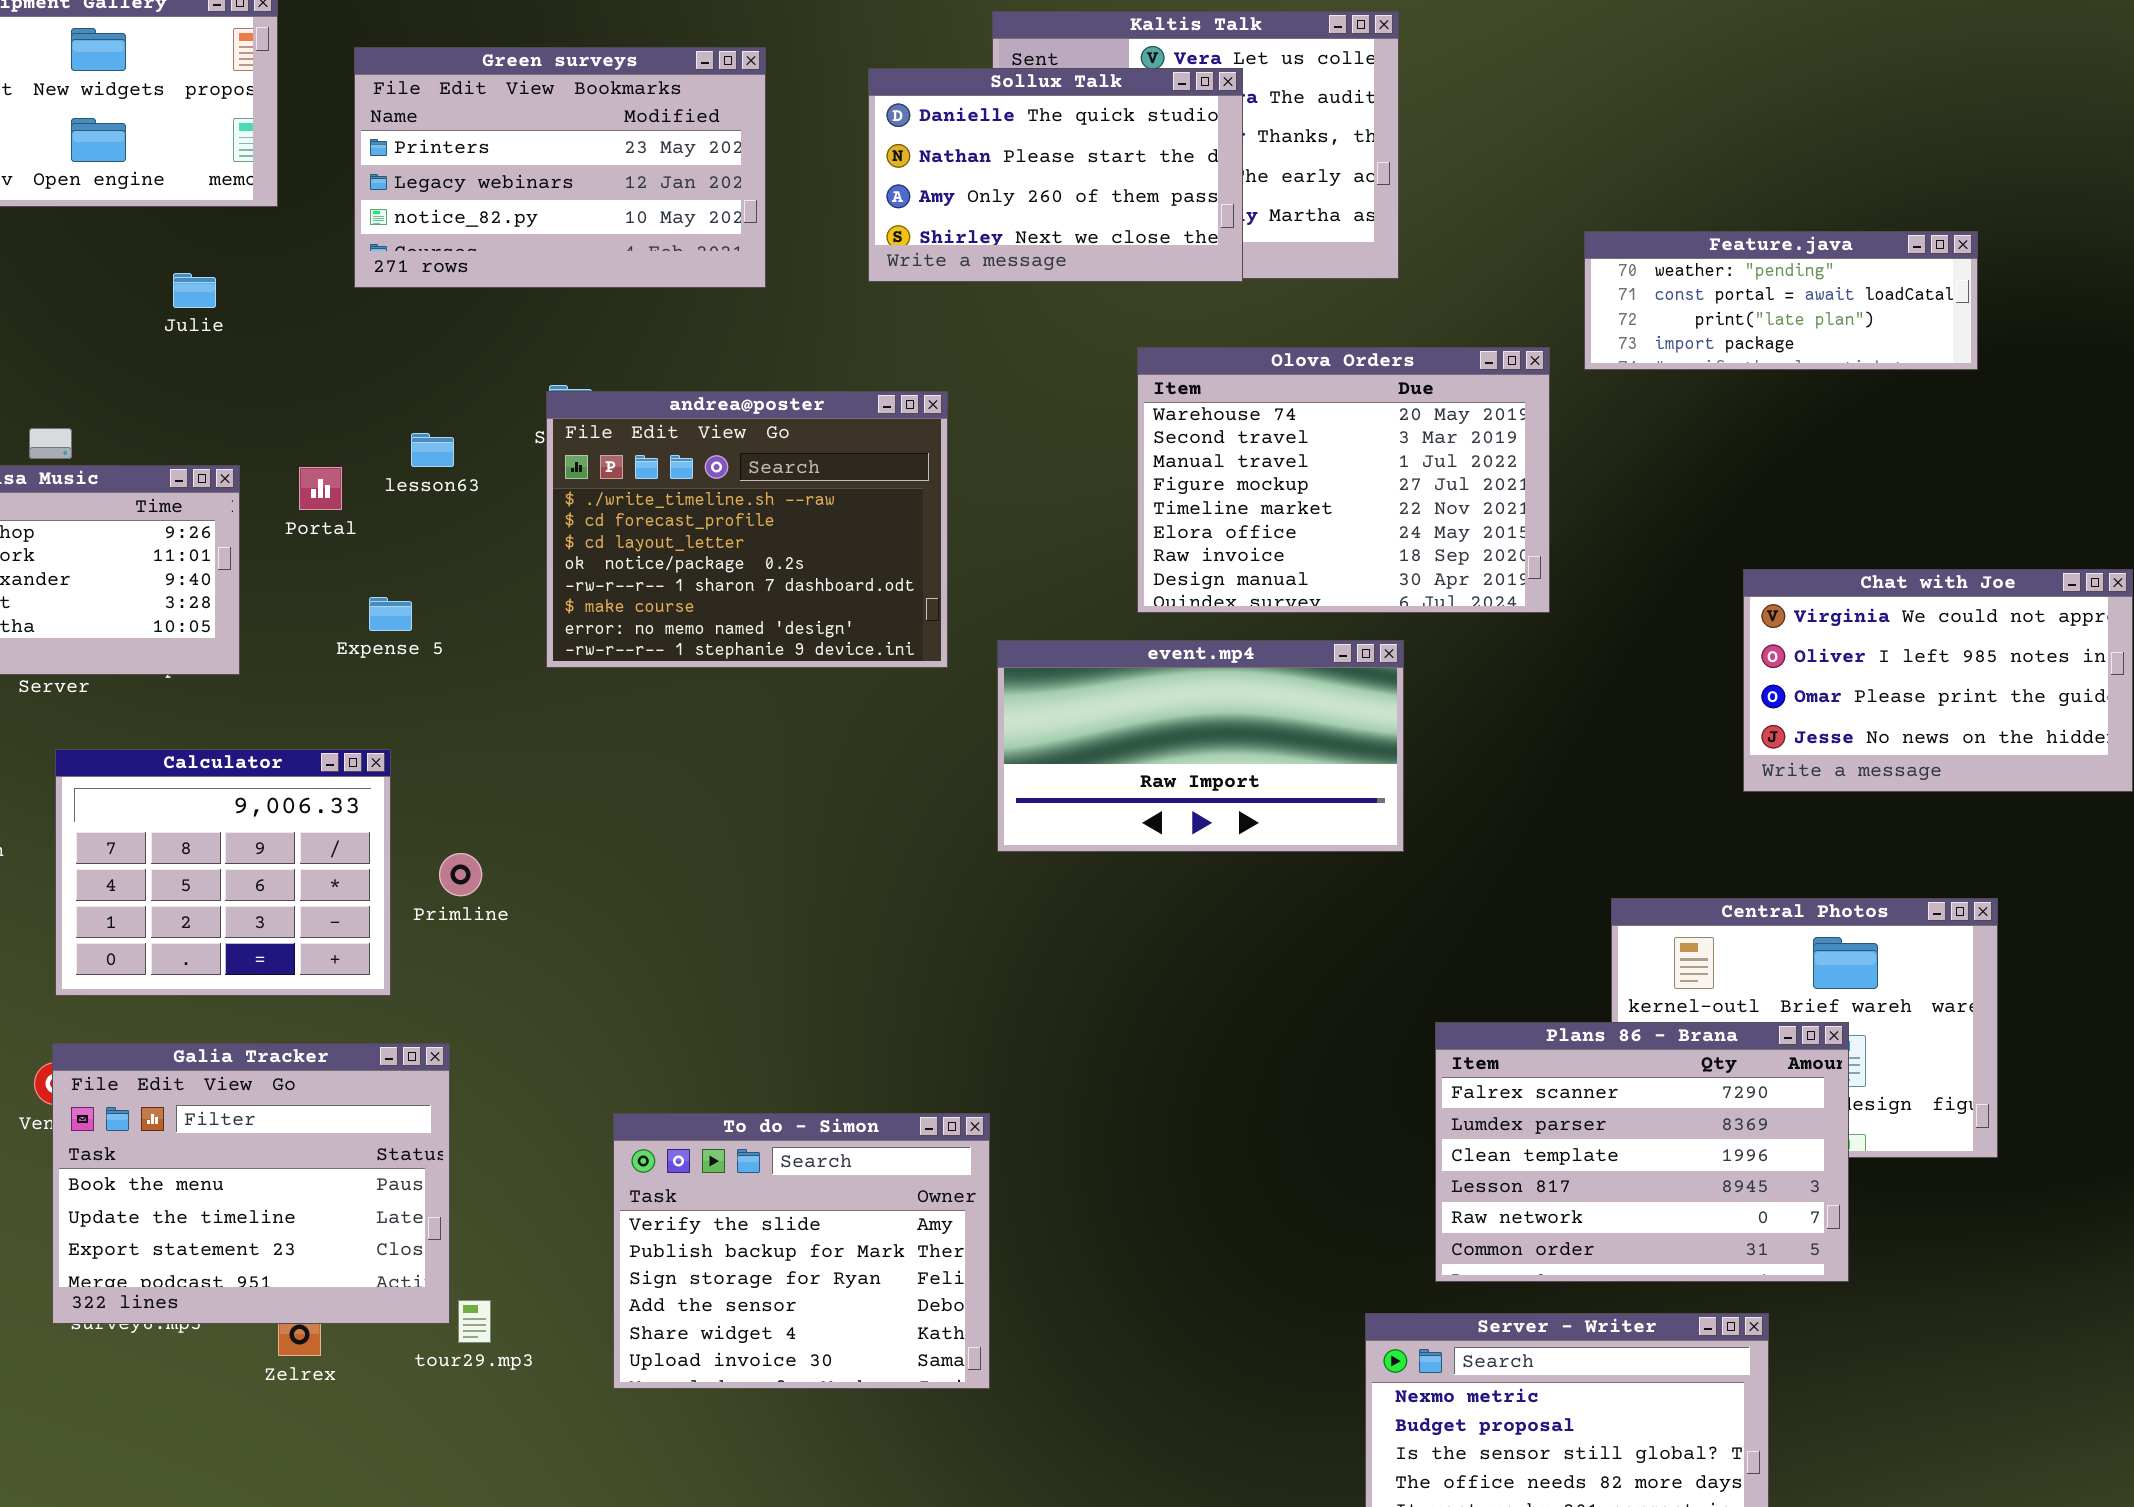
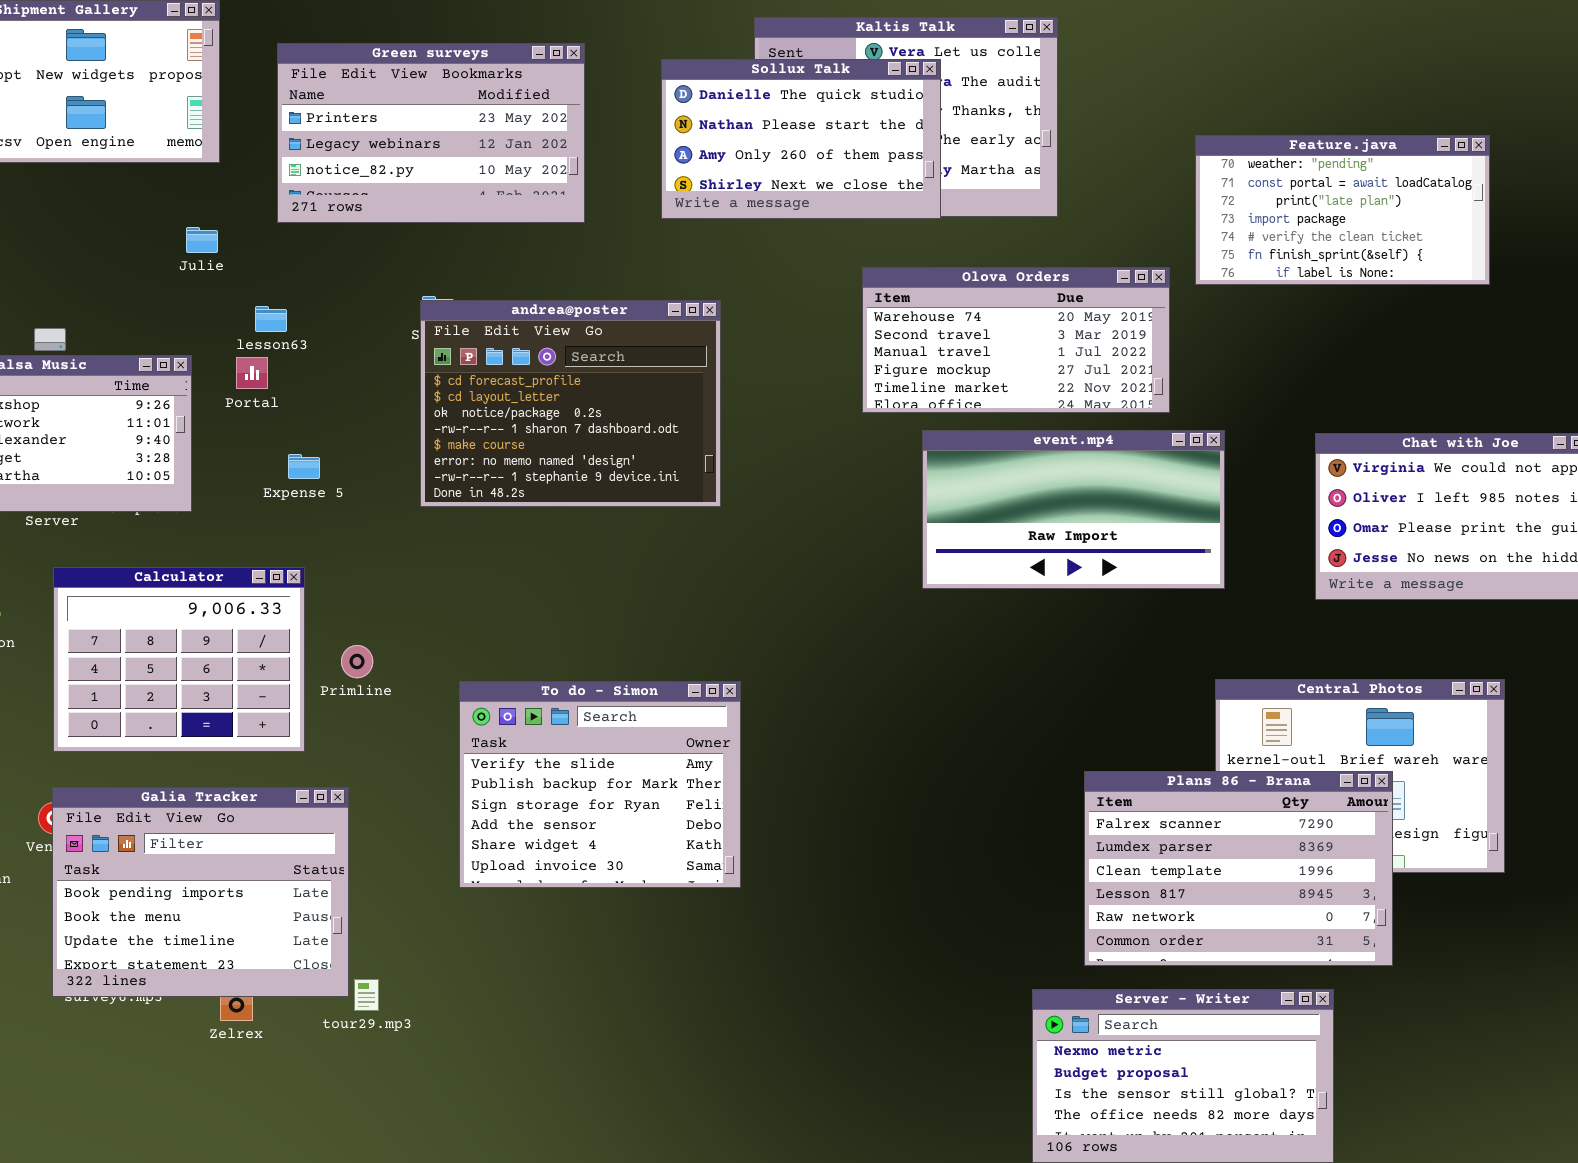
Feature.java: [1584,231,1978,370] -> [1195,135,1490,285], resized
Julie: [173,273,216,308] -> [186,227,218,253], moved
Olova Orders: [1137,347,1550,613] -> [862,267,1170,413], resized
andrea@poster: [546,391,948,668] -> [420,300,721,507], scrolled down 1 row
lesson63: [411,433,454,467] -> [255,306,287,332], moved
event.mp4: [997,640,1404,852] -> [922,430,1225,589], moved
Galia Tracker: [52,1043,450,1324] -> [52,787,349,997], scrolled up 1 row
To do - Simon: [613,1113,990,1389] -> [459,681,741,888], moved

